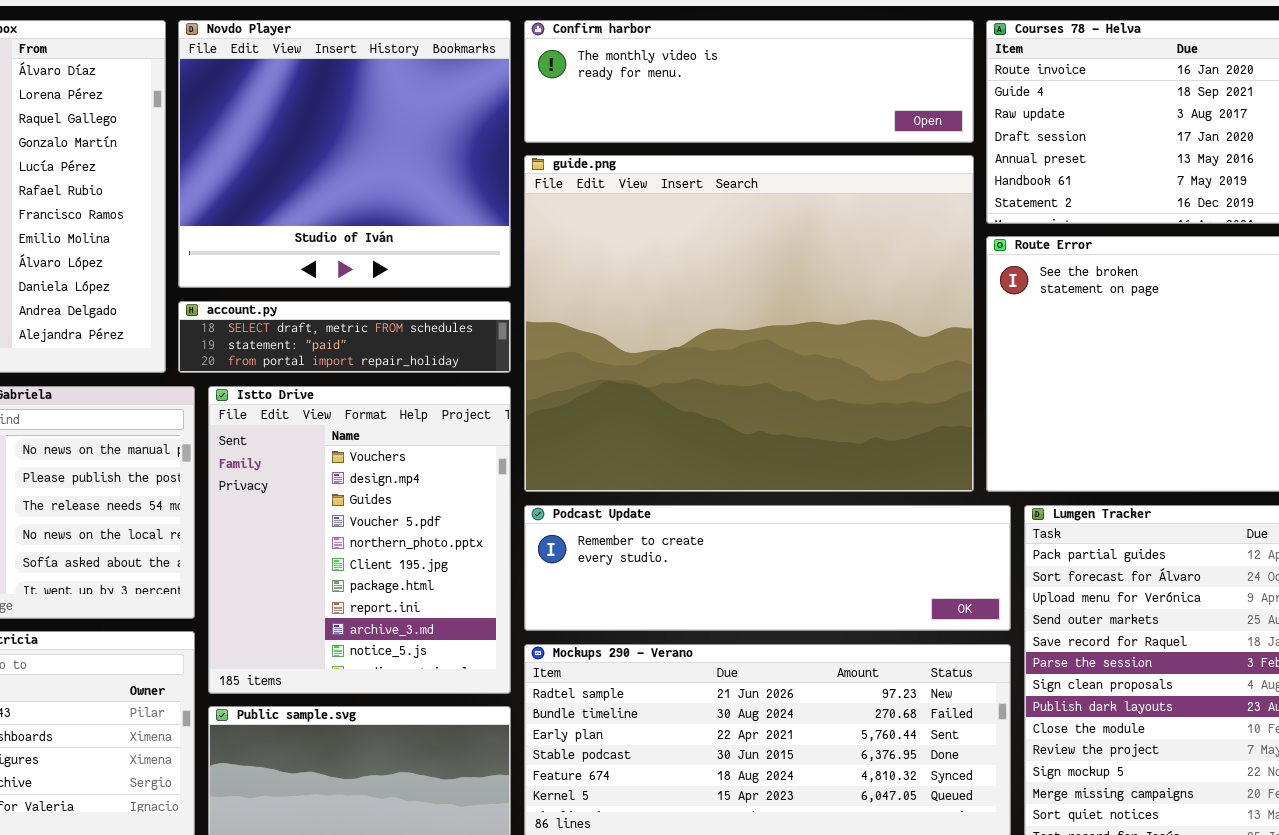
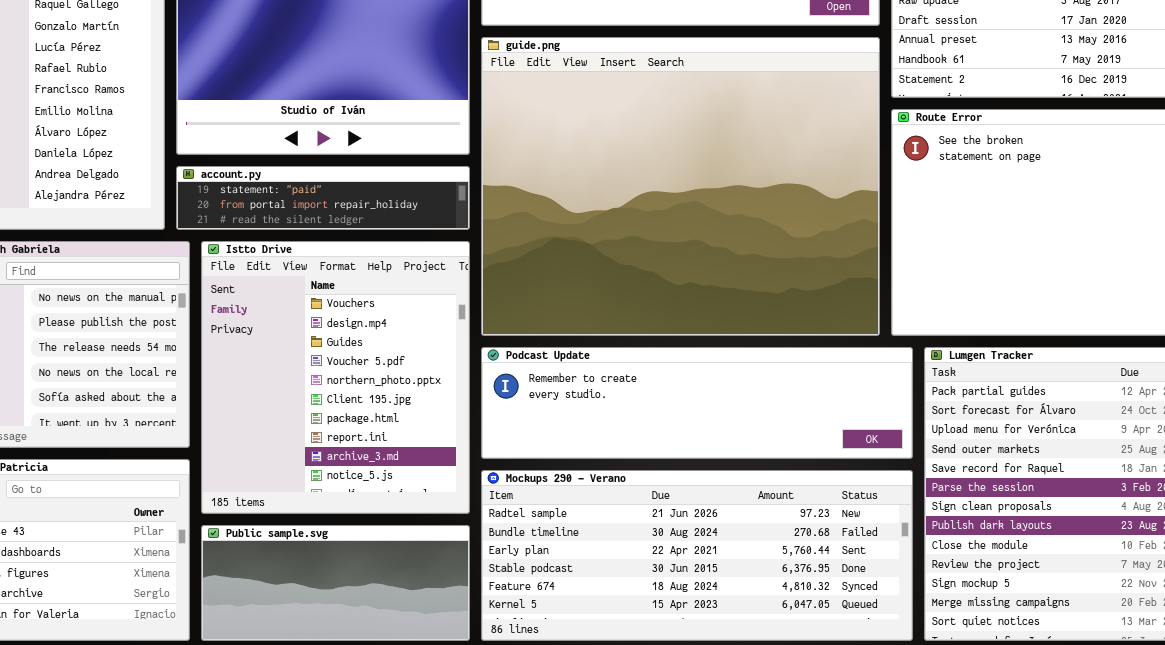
account.py: [178,301,511,373] -> [176,166,470,230], scrolled down 1 row

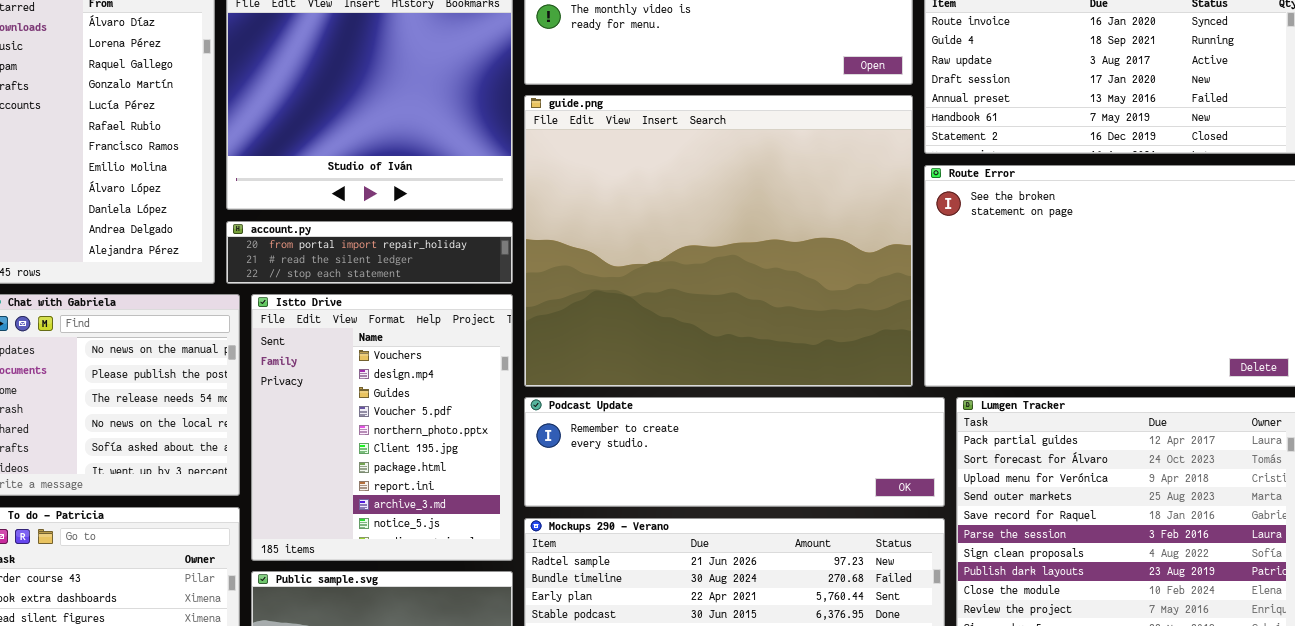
account.py: [176,166,470,230] -> [226,221,513,284], scrolled down 1 row

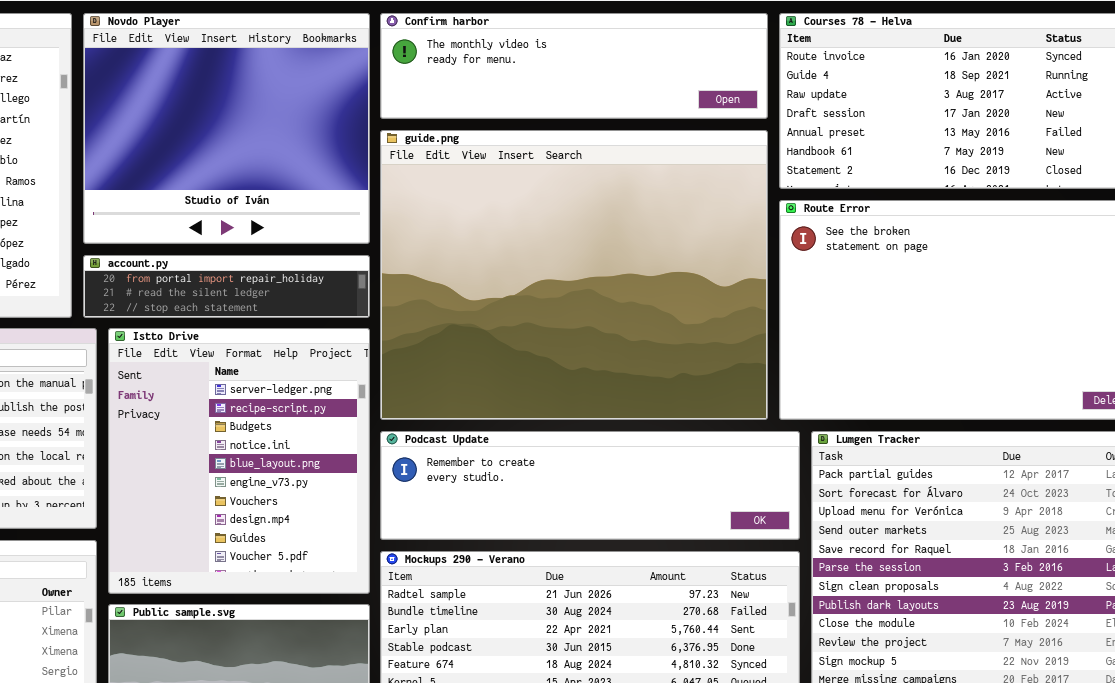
Istto Drive: [251,294,513,561] -> [108,328,370,594], scrolled up 6 rows

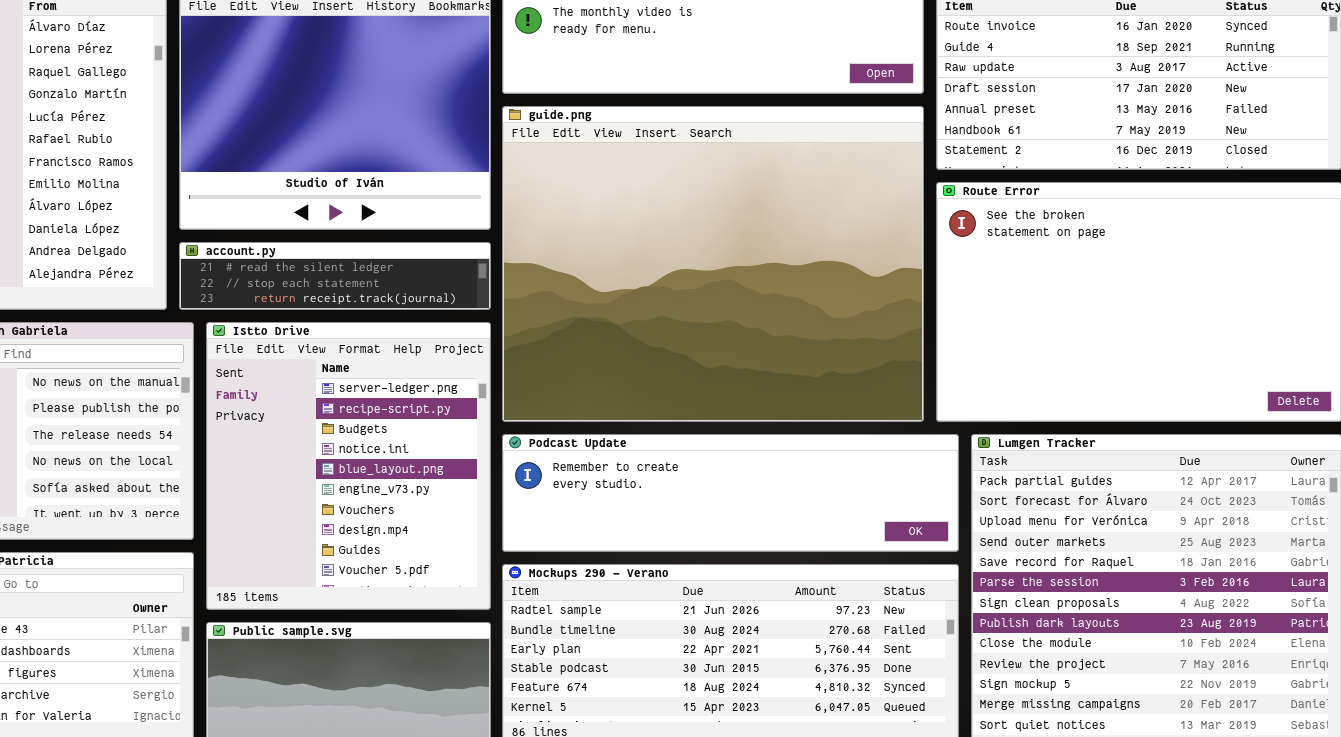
account.py: [83,255,370,318] -> [179,242,491,310], scrolled down 1 row

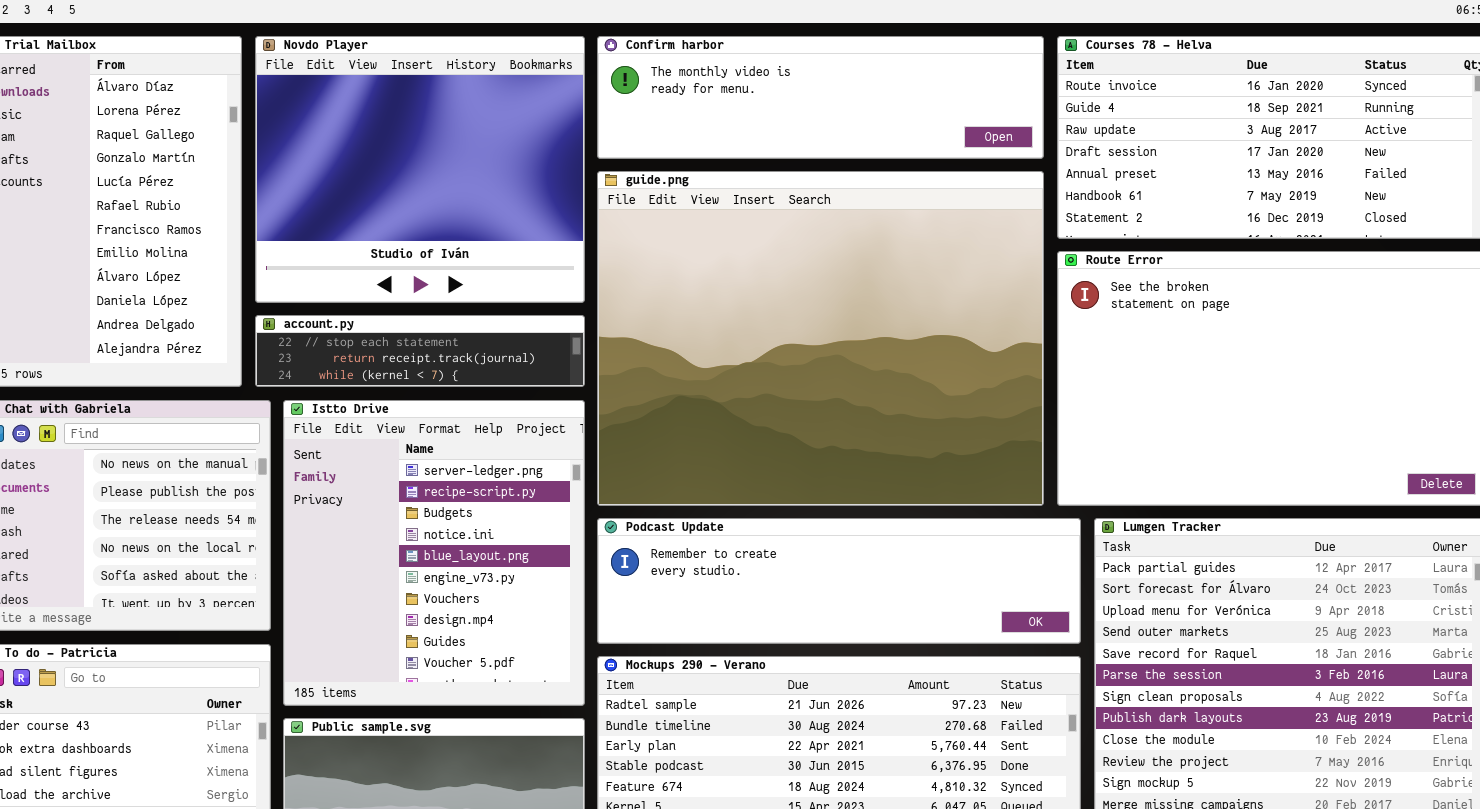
account.py: [179,242,491,310] -> [255,315,585,387], scrolled down 1 row

